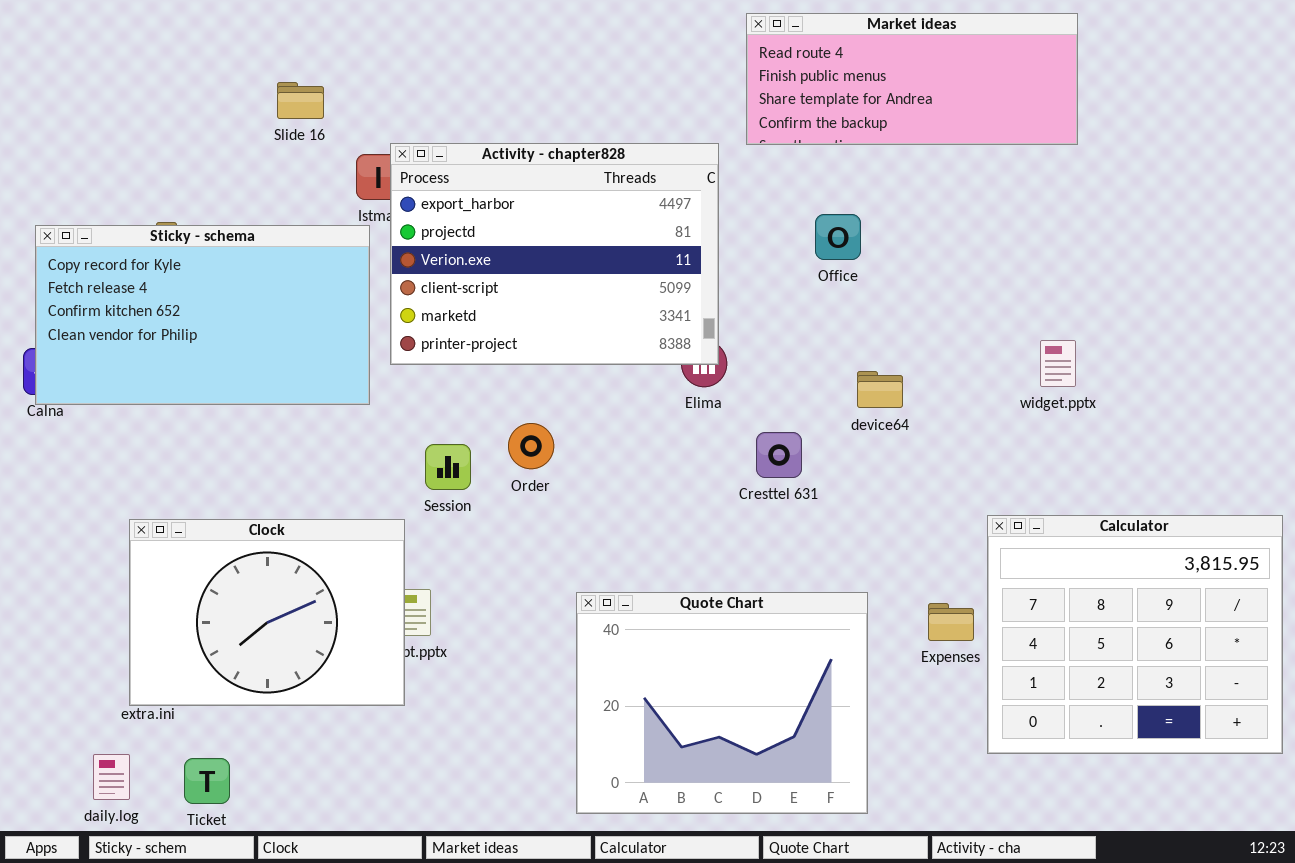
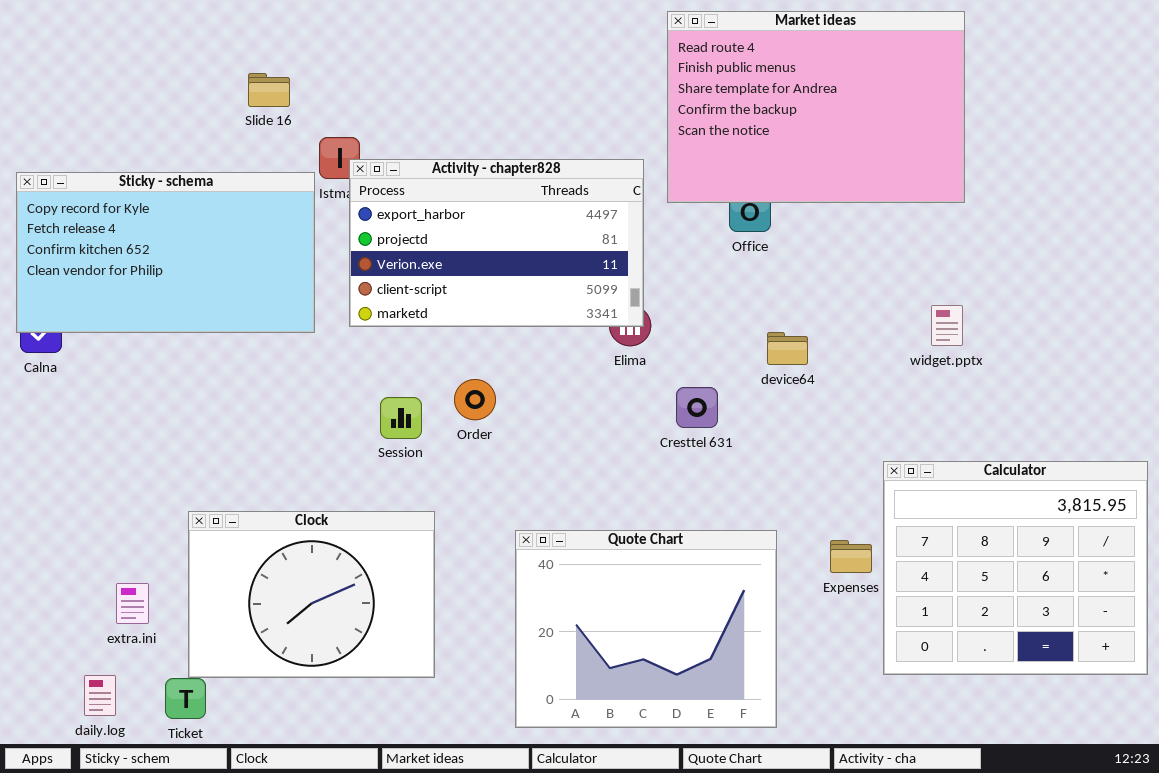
Market ideas: [746,13,1078,145] -> [667,11,965,203], resized
Activity - chapter828: [390,143,719,365] -> [349,159,644,327], resized
Sticky - schema: [35,225,370,405] -> [16,172,315,333], moved
Clock: [129,519,405,706] -> [188,511,435,678], moved

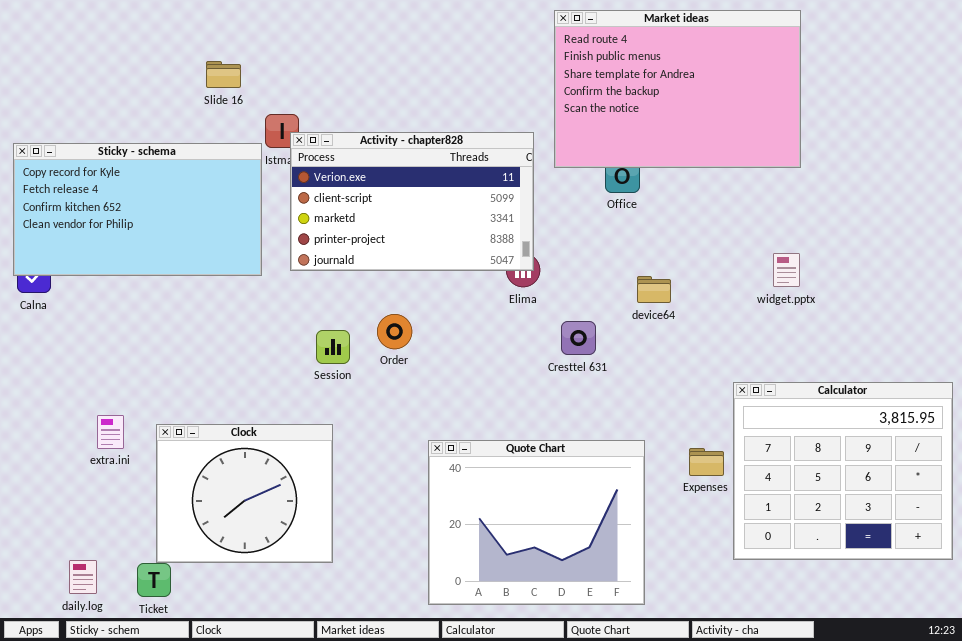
Activity - chapter828: [349,159,644,327] -> [290,132,534,271], scrolled down 2 rows
Clock: [188,511,435,678] -> [156,424,333,563], resized
extra.ini: [116,583,149,624] -> [97,415,124,449], moved

